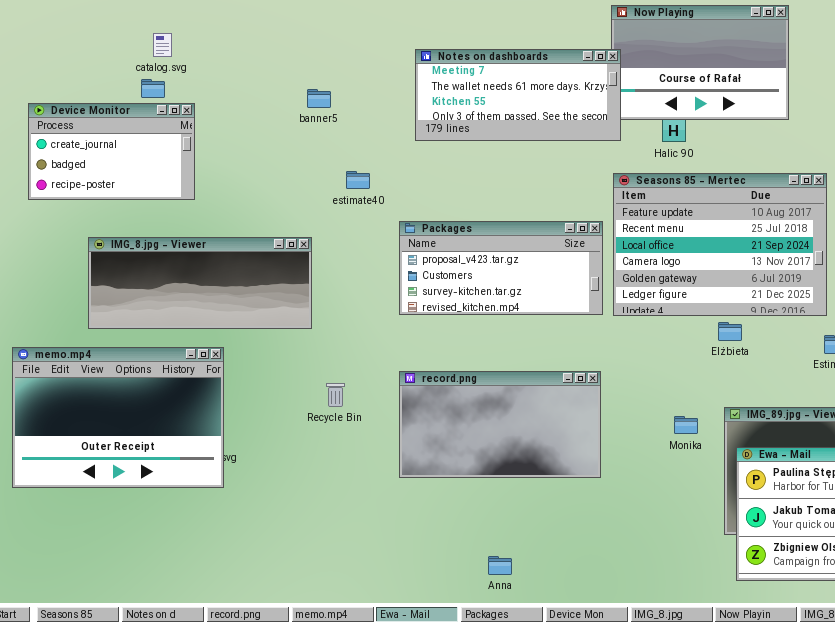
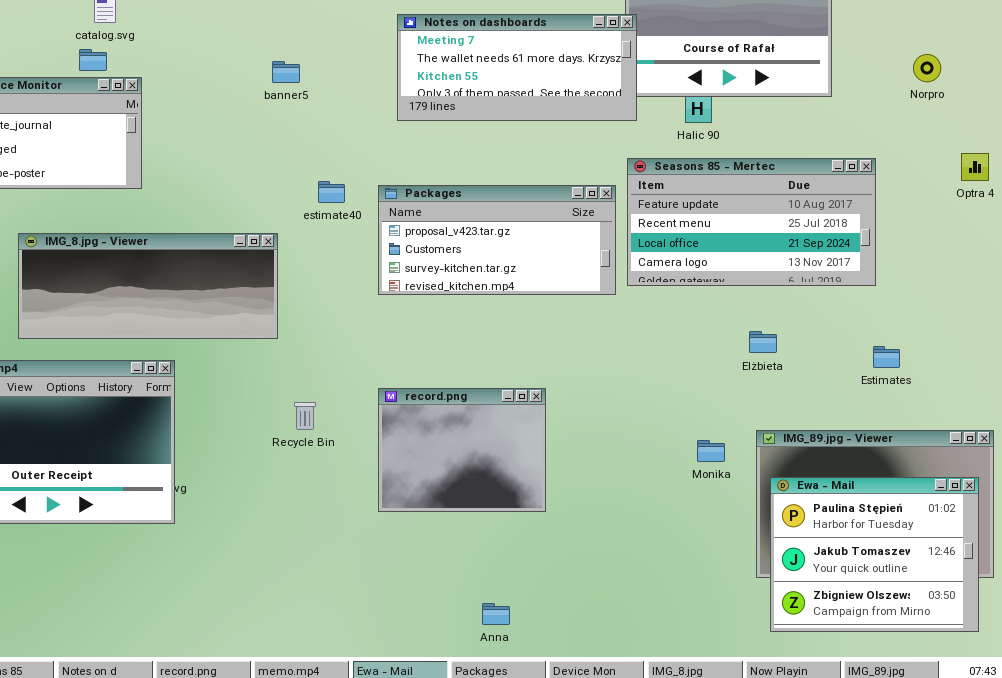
estimate40: [346,171,370,189] -> [318,181,345,203], moved
Seasons 85 - Mertec: [613,173,827,316] -> [627,158,876,286], resized
Packages: [399,221,603,315] -> [378,185,616,295], moved
record.png: [399,371,601,478] -> [378,388,546,512], resized

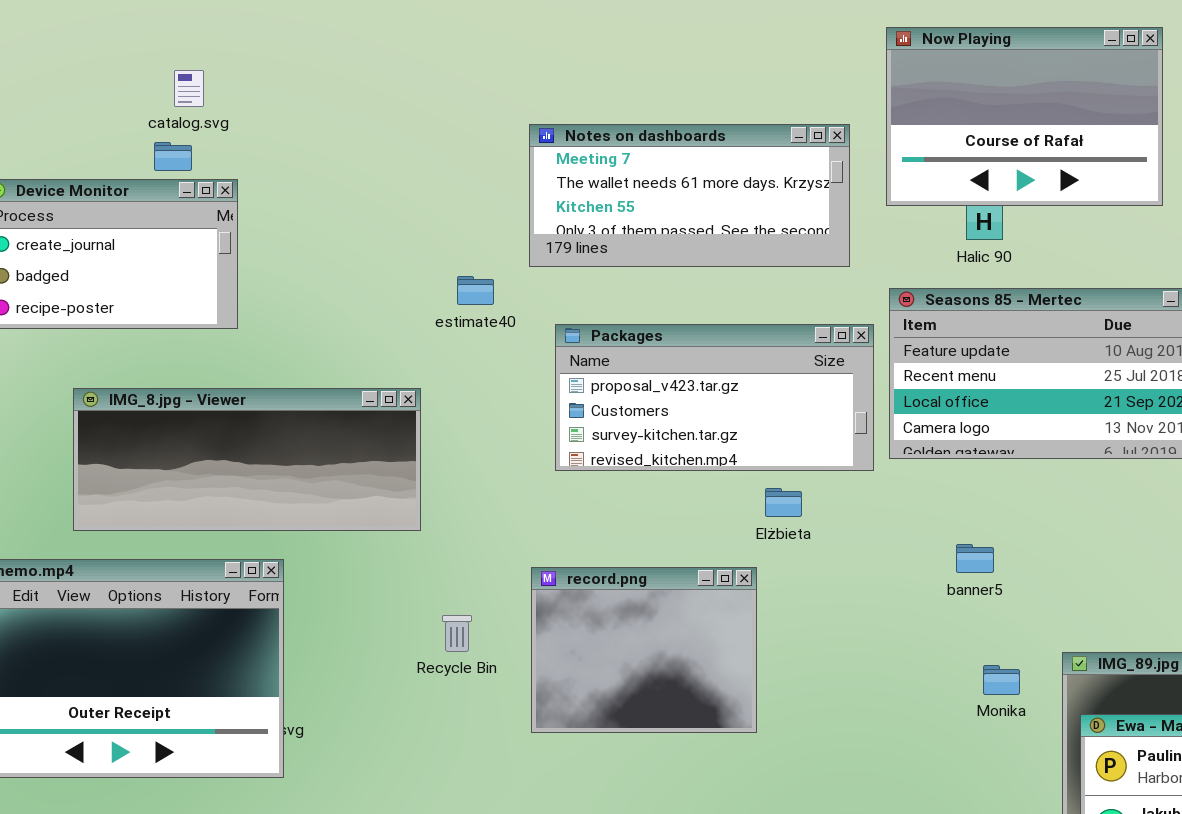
Notes on dashboards: [397,14,637,121] -> [529,124,850,267], moved
banner5: [272,61,300,83] -> [956,544,994,573], moved
estimate40: [318,181,345,203] -> [457,276,494,305], moved
Elżbieta: [749,331,777,353] -> [765,488,802,517], moved
record.png: [378,388,546,512] -> [531,567,757,733], moved

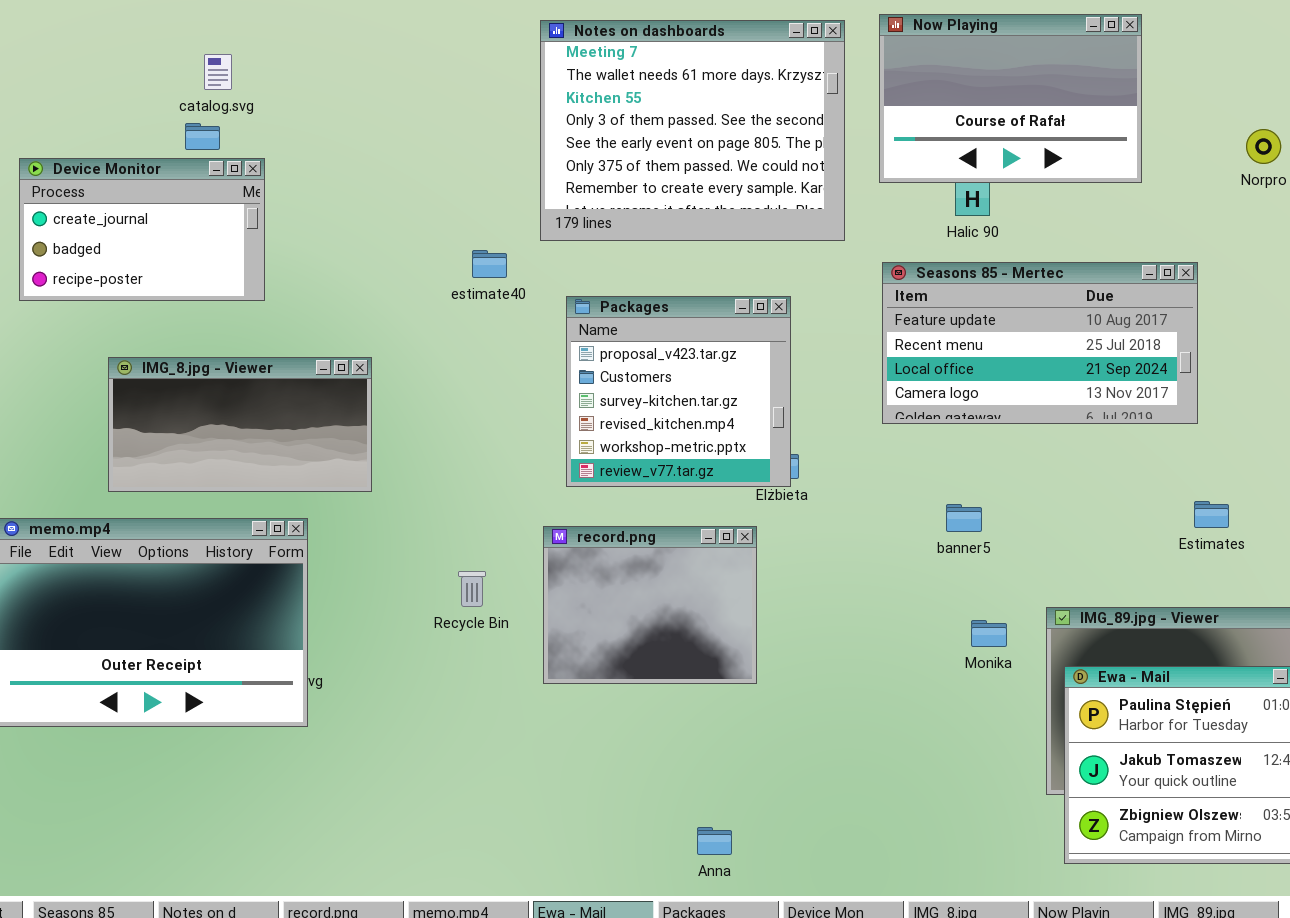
Notes on dashboards: [529,124,850,267] -> [540,20,845,241], resized
Packages: [555,324,874,471] -> [566,296,791,487], resized
IMG_8.jpg - Viewer: [73,388,421,531] -> [108,357,372,492], resized

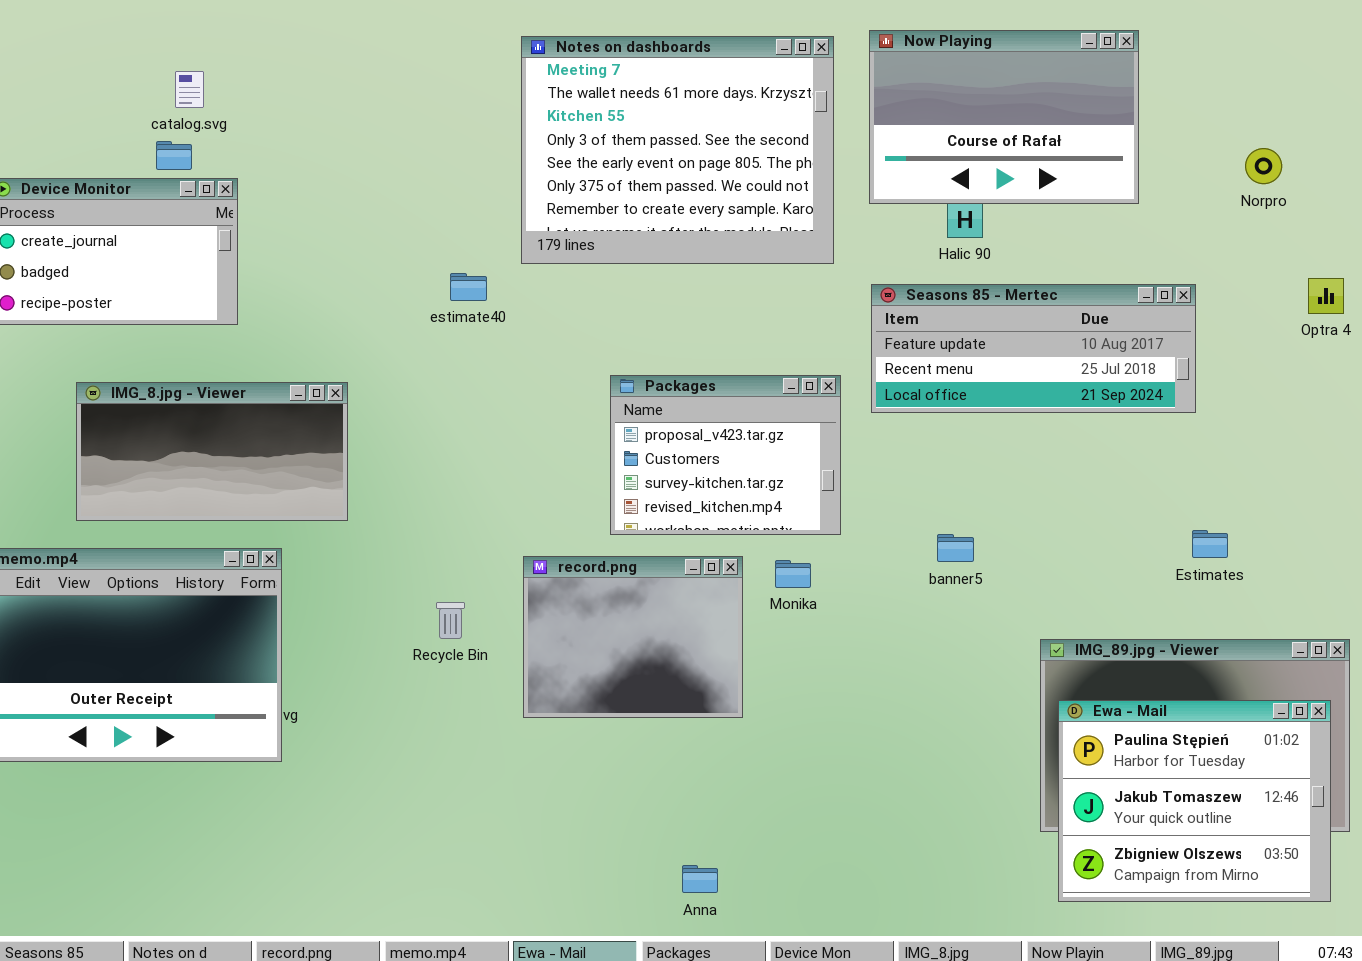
Seasons 85 - Mertec: [882,262,1198,424] -> [871,284,1196,413], resized
Packages: [566,296,791,487] -> [610,375,841,535], moved, resized
Monika: [971,620,1007,647] -> [775,560,811,588], moved

